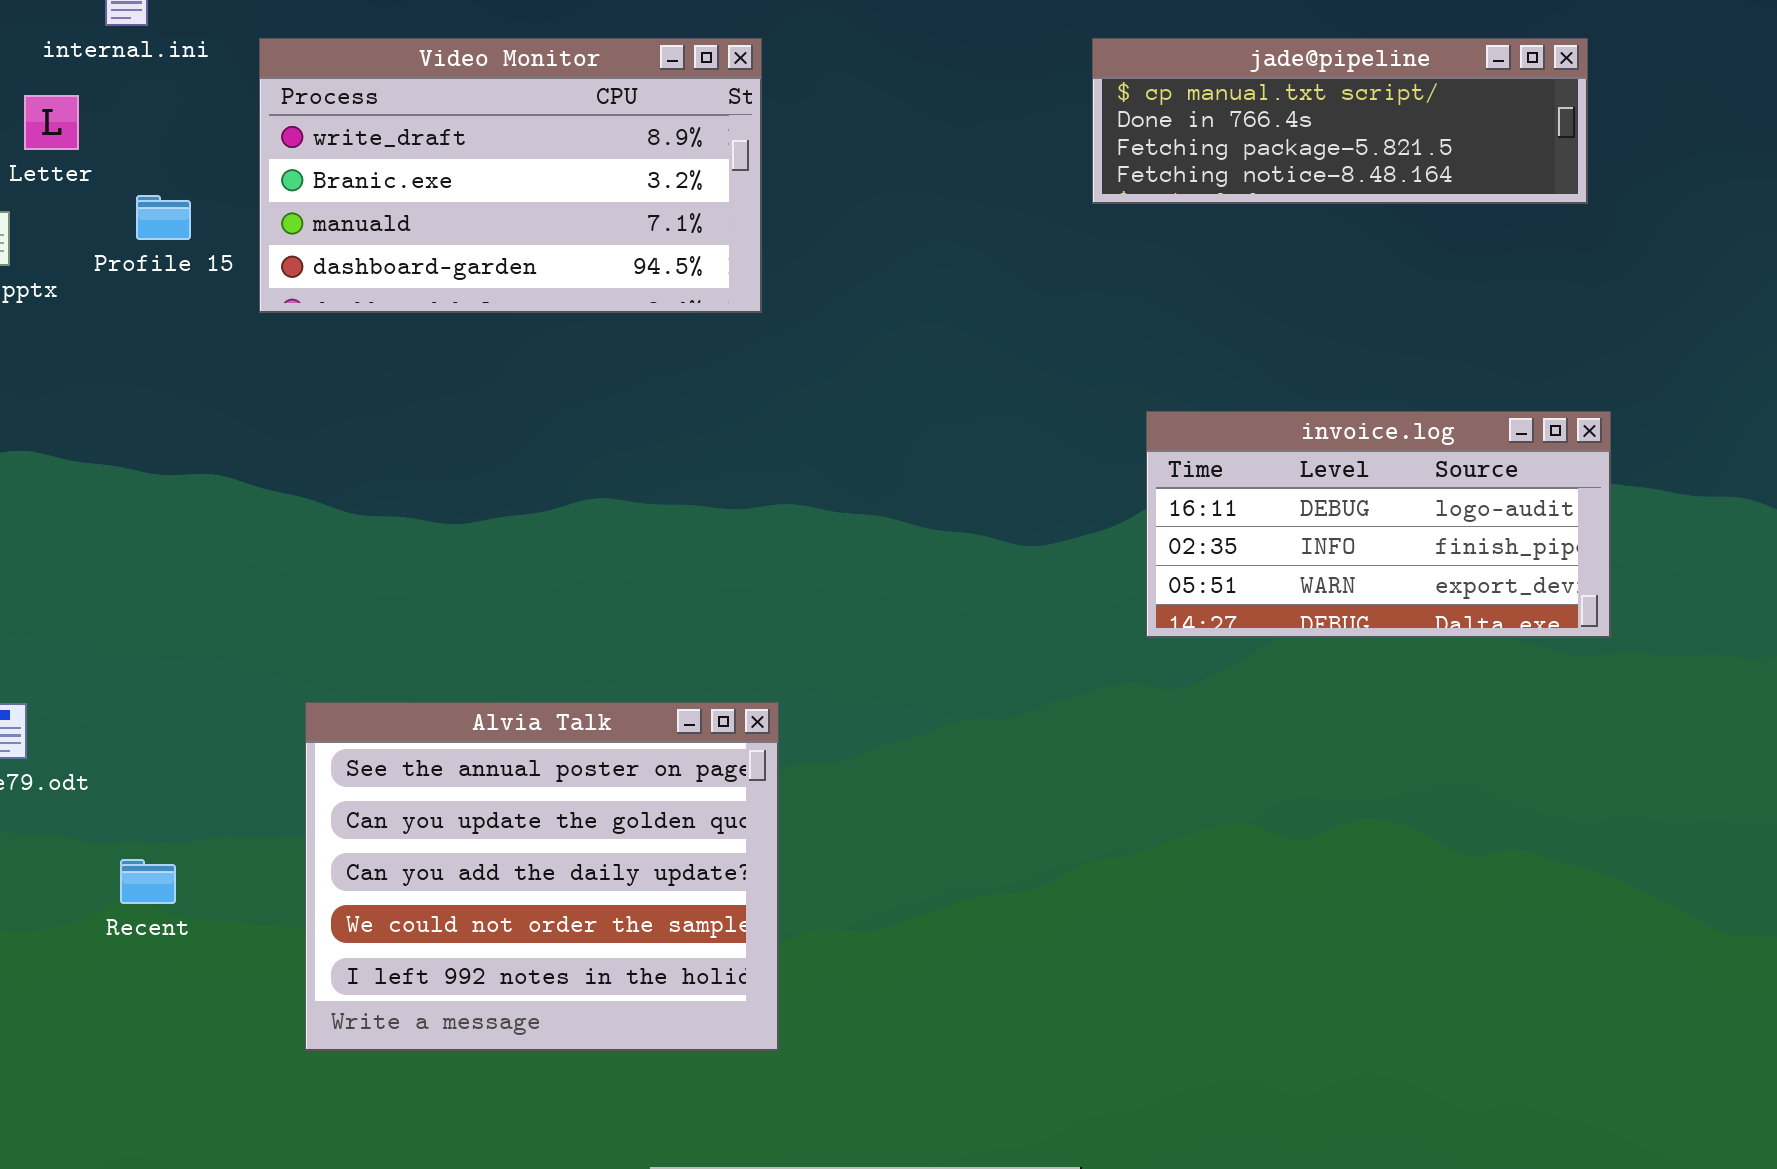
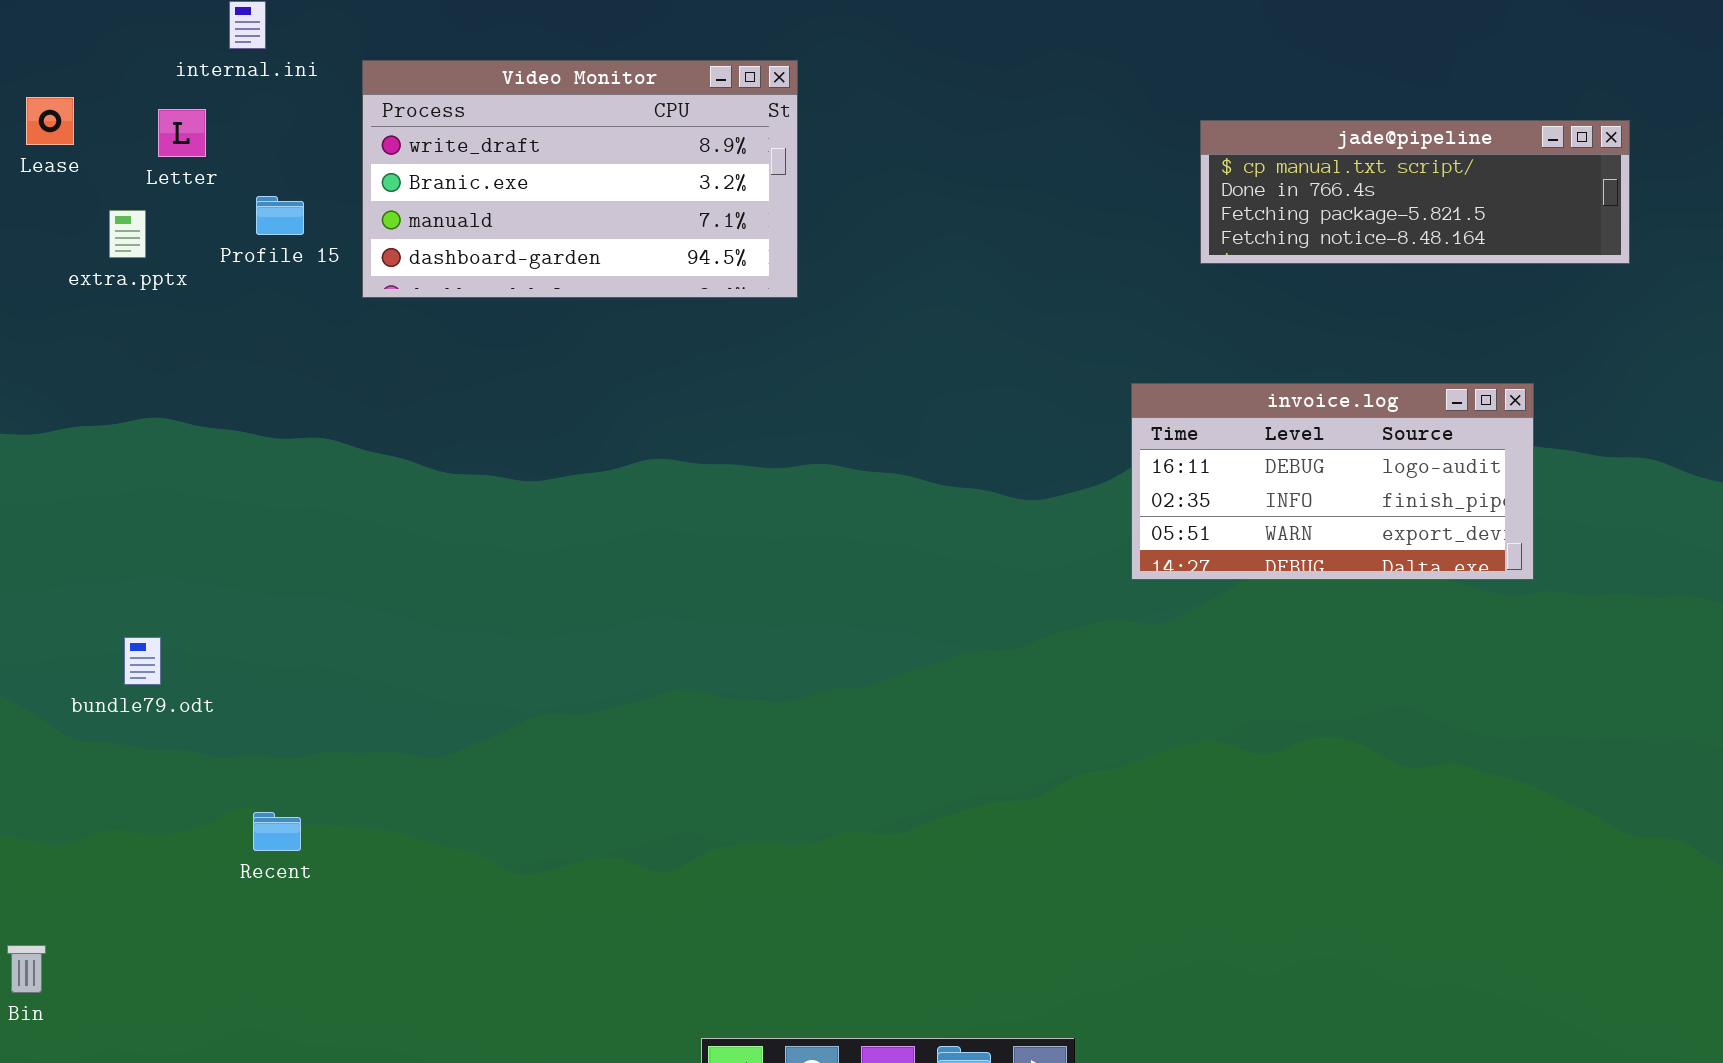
jade@pipeline: [1092,38,1588,204] -> [1200,120,1630,264], moved
Alvia Talk: [305,702,779,1051] -> none, closed
Recent: [120,859,176,904] -> [253,812,301,851], moved

